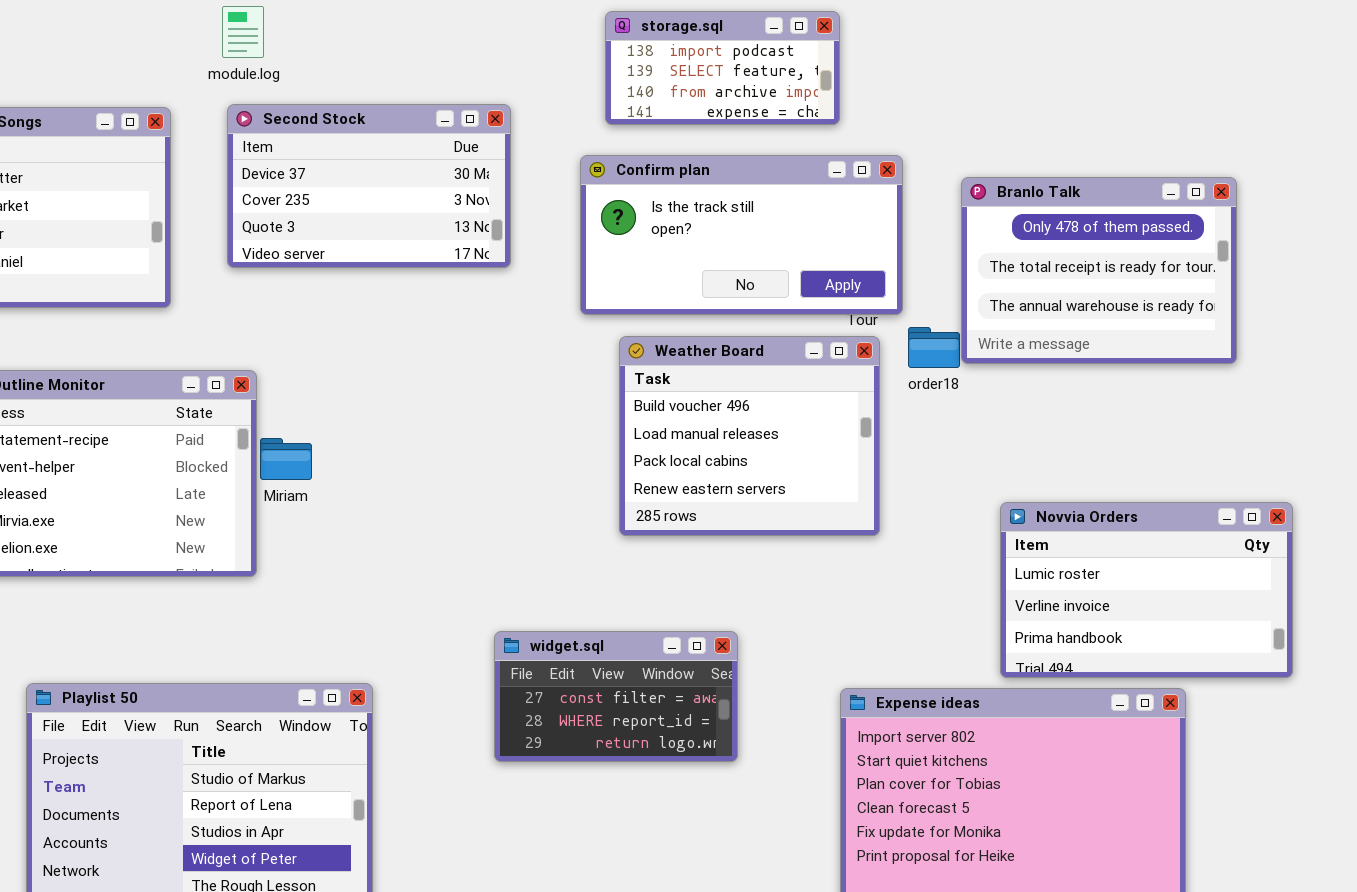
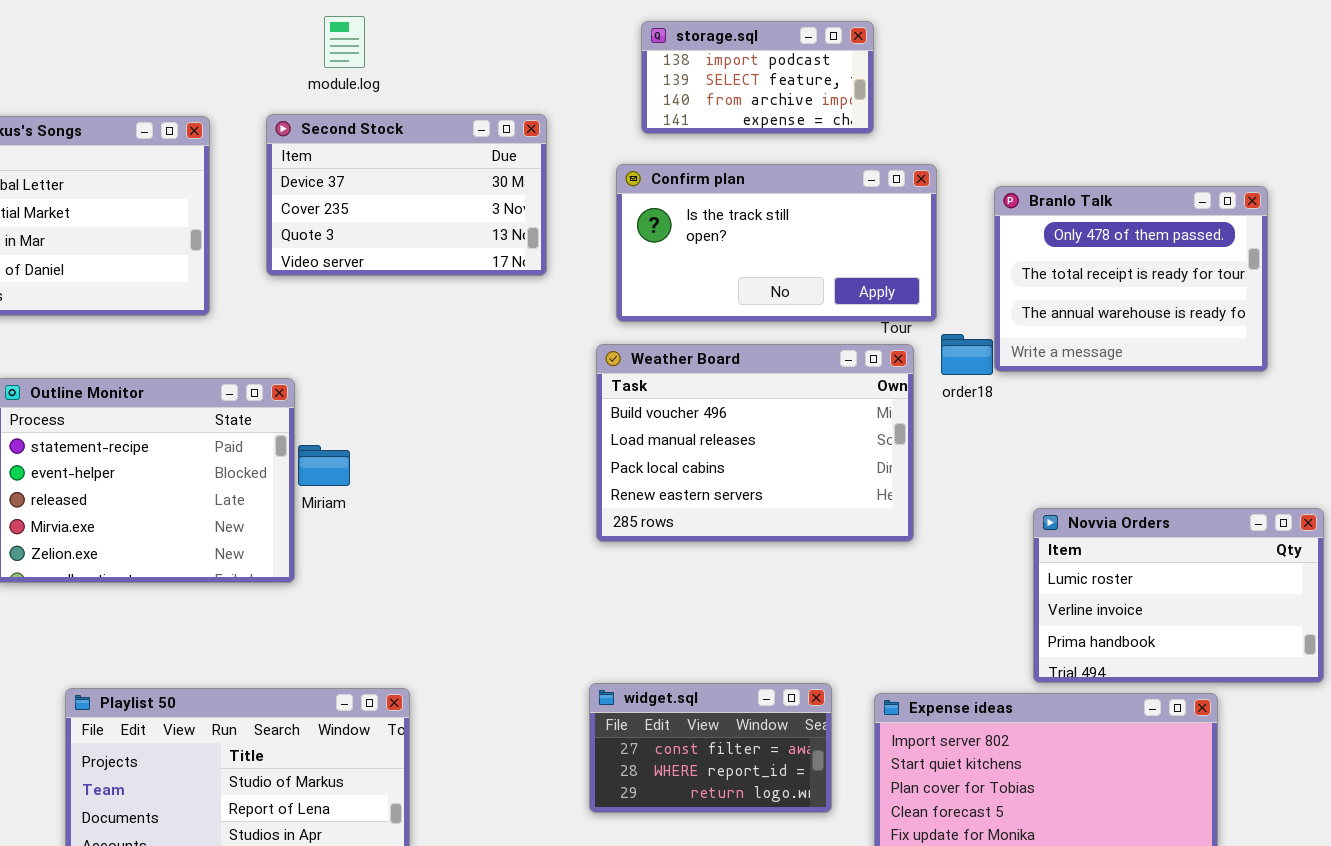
module.log: [222,6,264,58] -> [324,16,365,68], moved
Weather Board: [619,336,880,536] -> [596,344,914,542], resized
widget.sql: [494,631,738,762] -> [589,683,832,813], moved

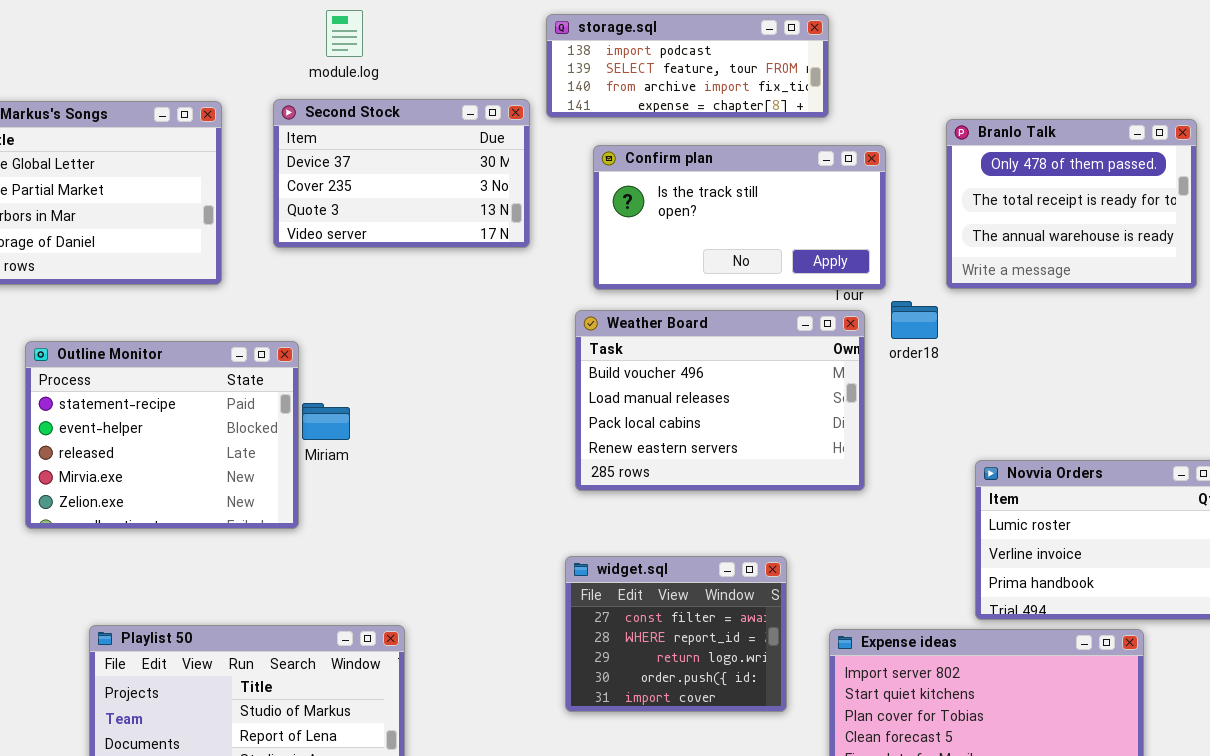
storage.sql: [641,21,874,134] -> [546,14,829,118], resized
Branlo Talk: [994,186,1268,372] -> [946,119,1197,289], moved
widget.sql: [589,683,832,813] -> [565,556,787,712], moved, resized

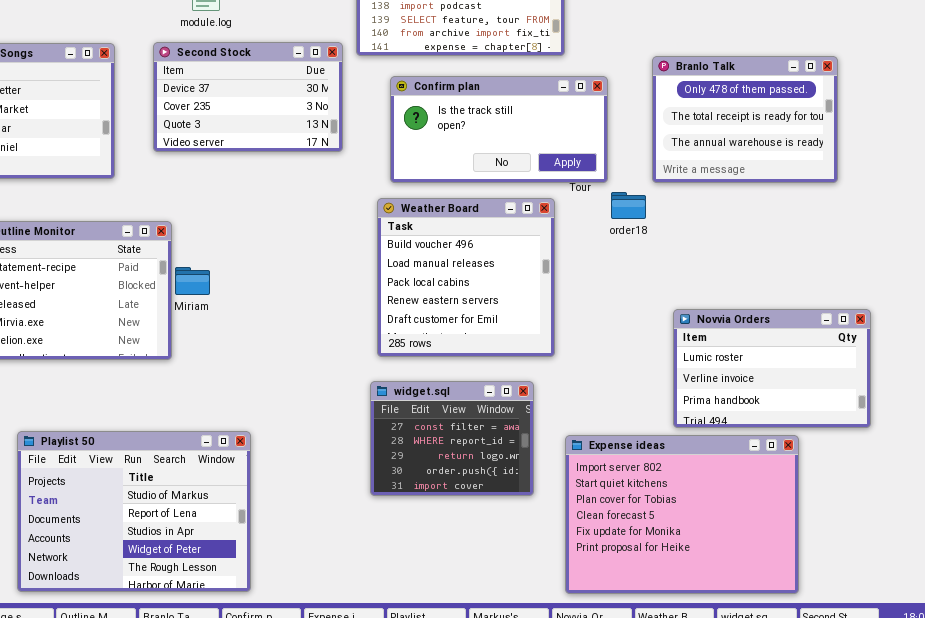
Weather Board: [575,310,865,491] -> [377,198,555,357], resized

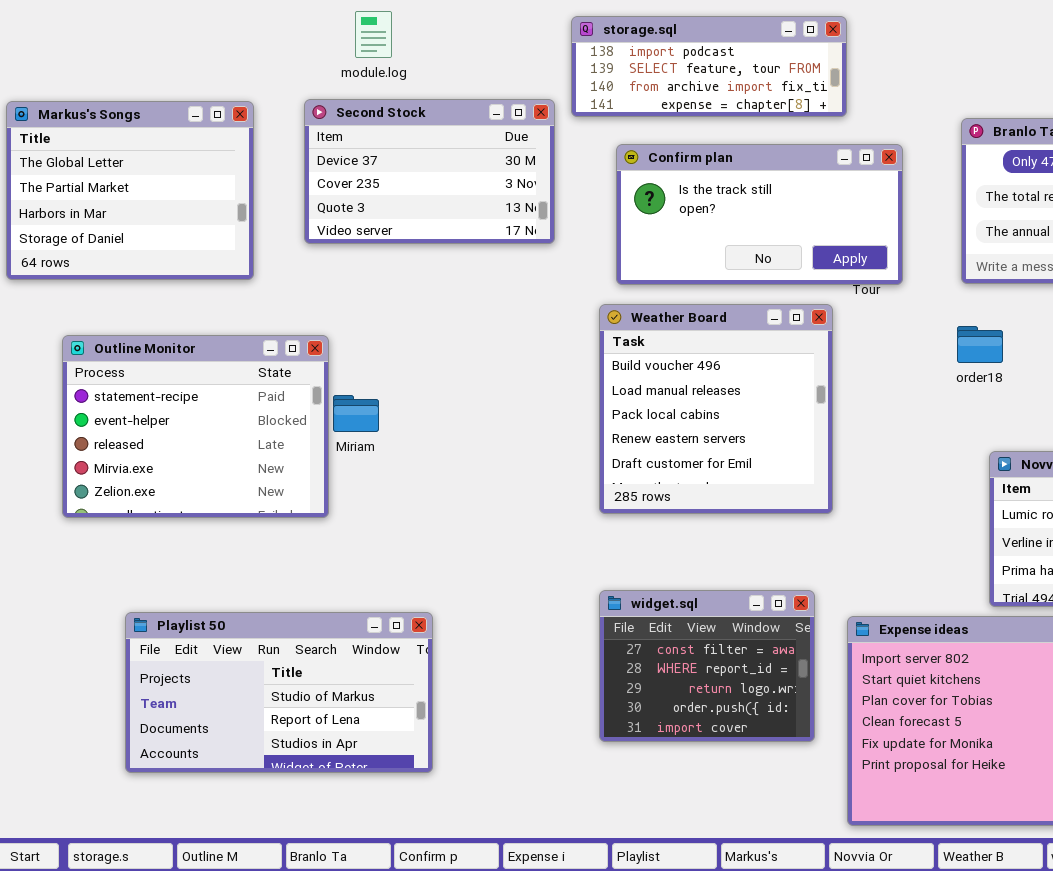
order18: [611,192,646,219] -> [957,326,1003,363], moved
widget.sql: [370,381,534,496] -> [599,590,815,742], moved
Playlist 50: [17,431,251,592] -> [125,612,433,773], resized

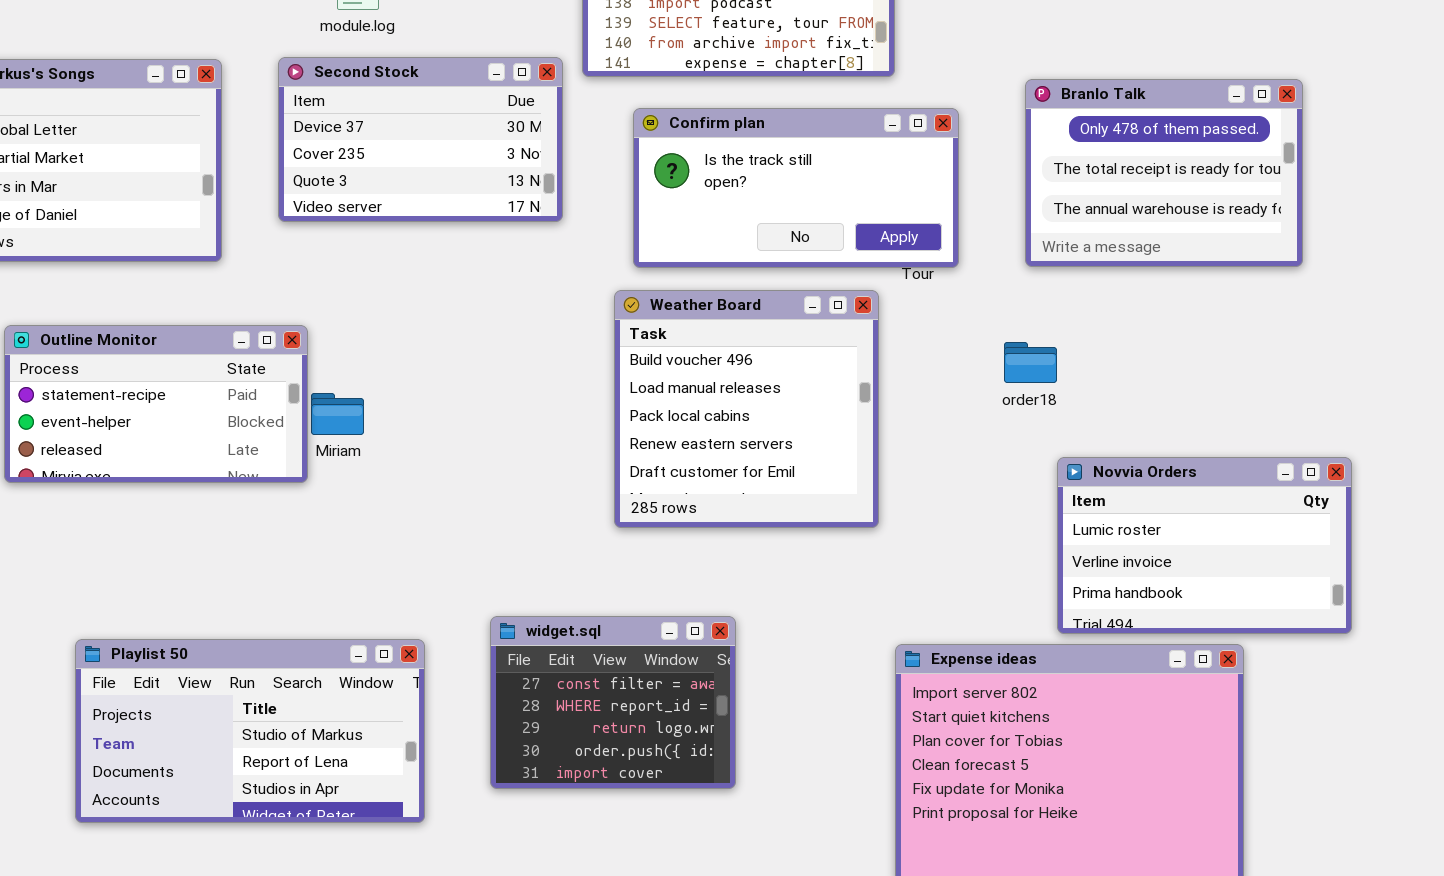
order18: [957,326,1003,363] -> [1004,342,1057,383], moved
Outline Monitor: [62,335,329,518] -> [4,325,308,483], resized
widget.sql: [599,590,815,742] -> [490,616,736,789], moved

